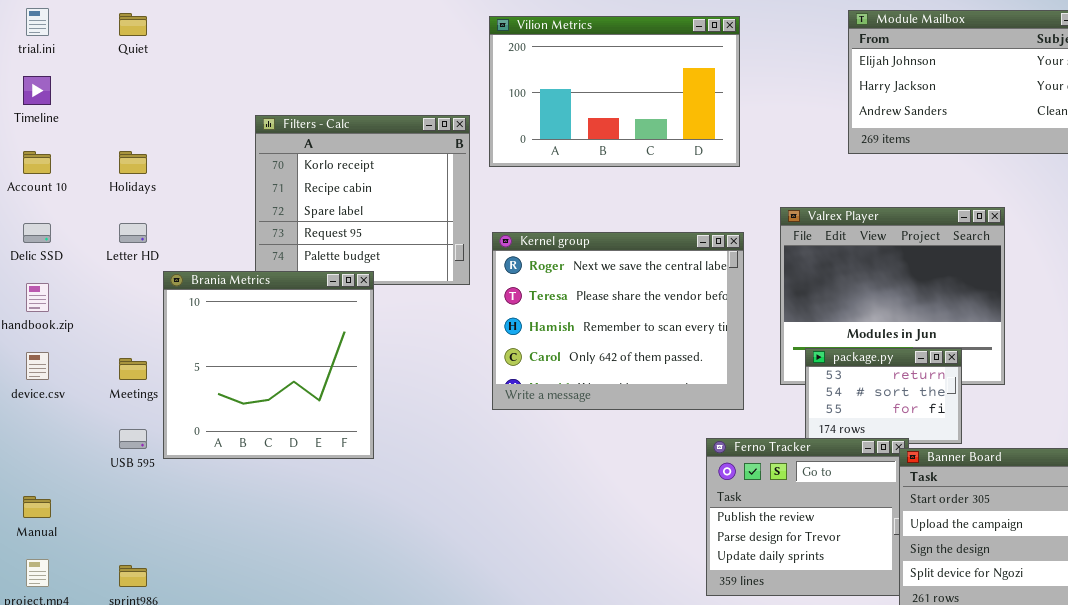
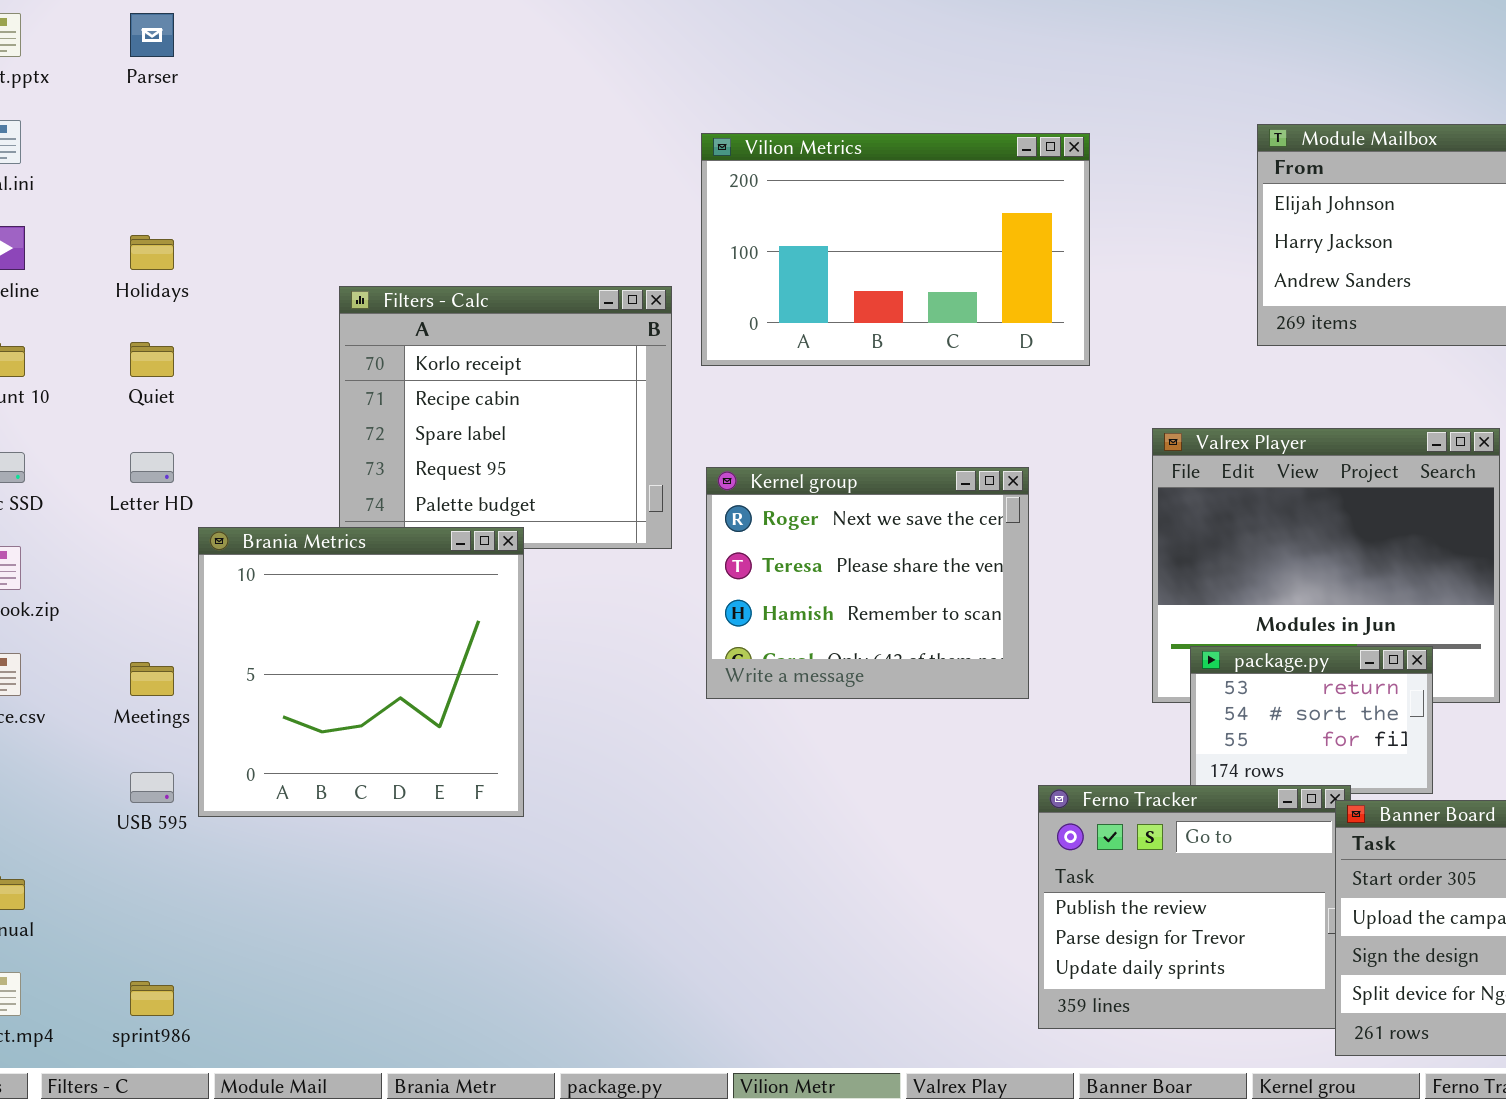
Quiet: [119,13,147,36] -> [130,342,174,377], moved
Holidays: [119,151,147,174] -> [130,235,174,270], moved
Kernel group: [492,232,744,410] -> [706,467,1029,699], resized

